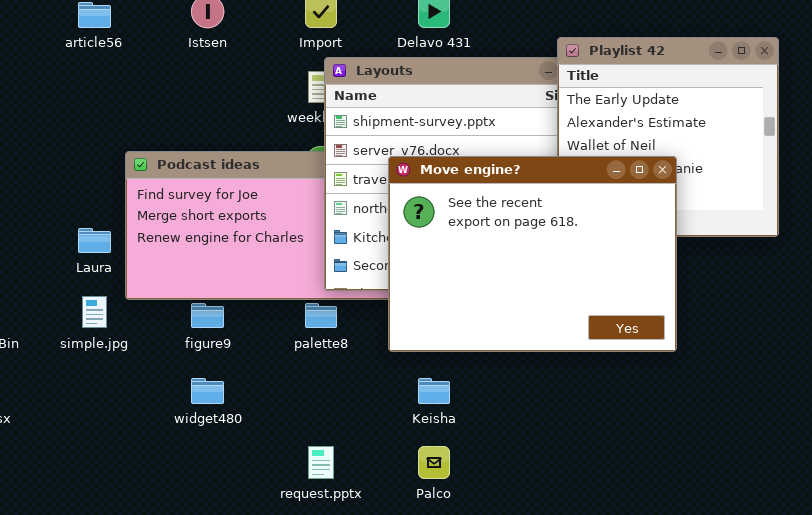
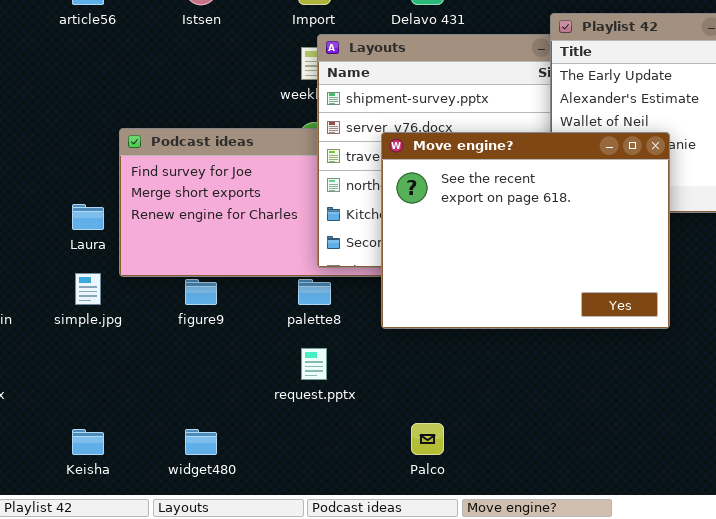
widget480: [191,378,224,404] -> [185,429,217,455], moved
Keisha: [418,378,450,404] -> [72,429,104,455], moved
request.pptx: [308,446,334,479] -> [301,348,327,380], moved

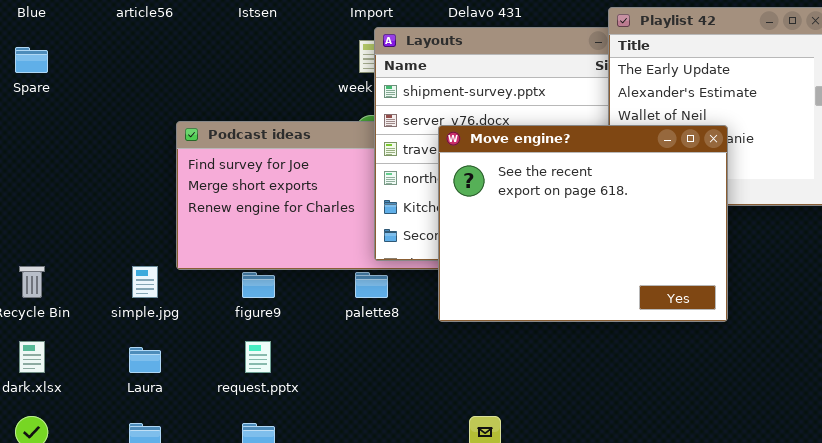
Laura: [72,204,104,230] -> [129,347,161,373], moved
request.pptx: [301,348,327,380] -> [245,341,271,373], moved

